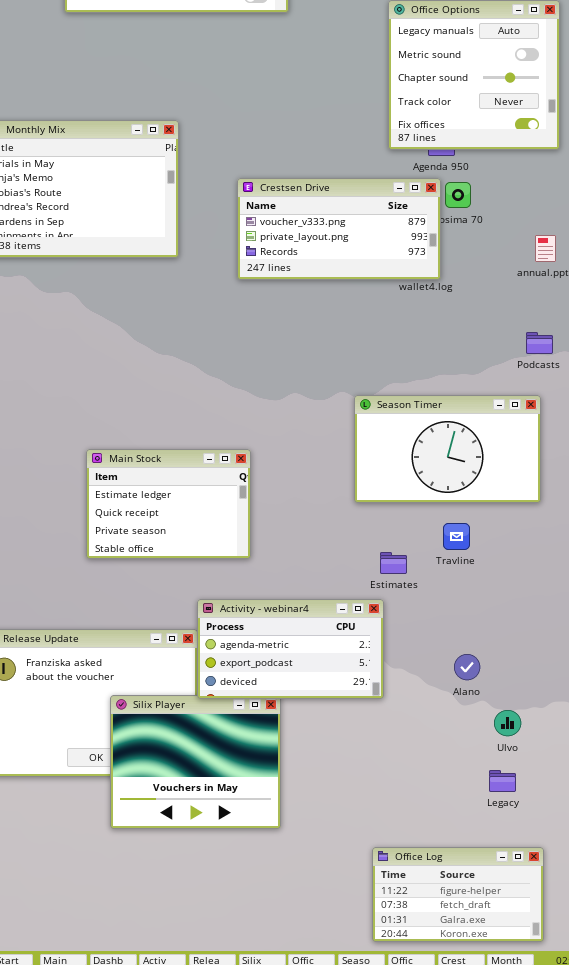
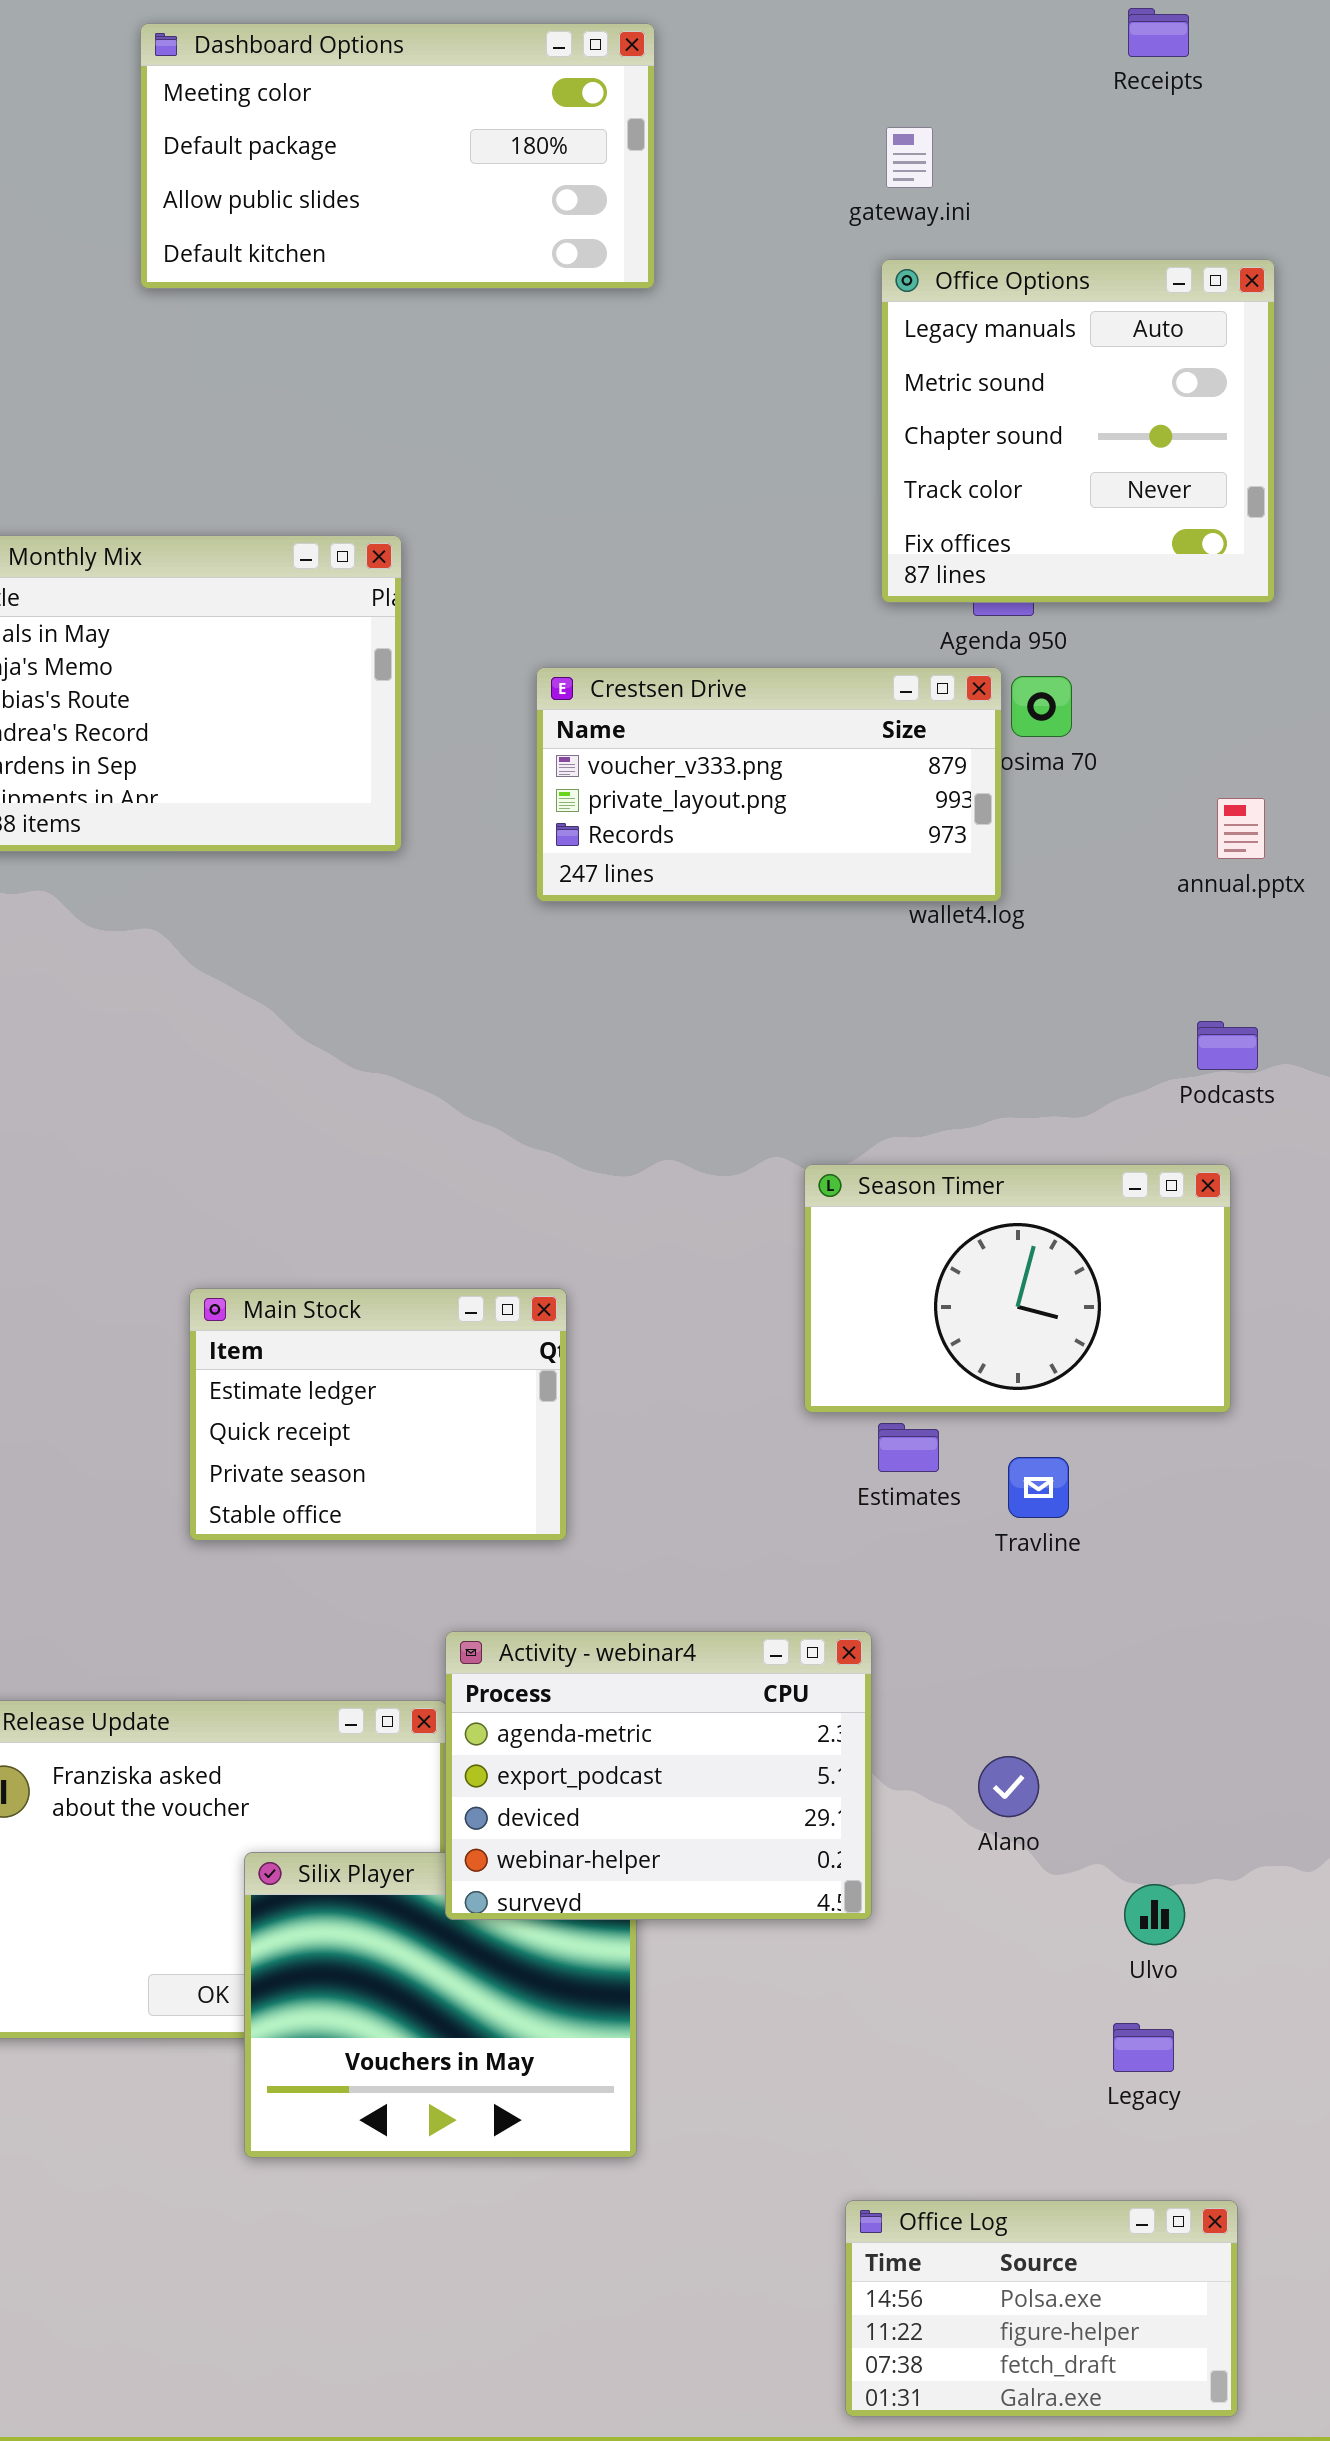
Estimates: [380,552,407,574] -> [878,1423,939,1472], moved
Activity - webinar4: [197,599,384,699] -> [445,1631,872,1920], resized
Alano: [454,654,480,680] -> [978,1756,1039,1817], moved
Office Log: [372,847,544,942] -> [845,2200,1238,2417], scrolled up 1 row

